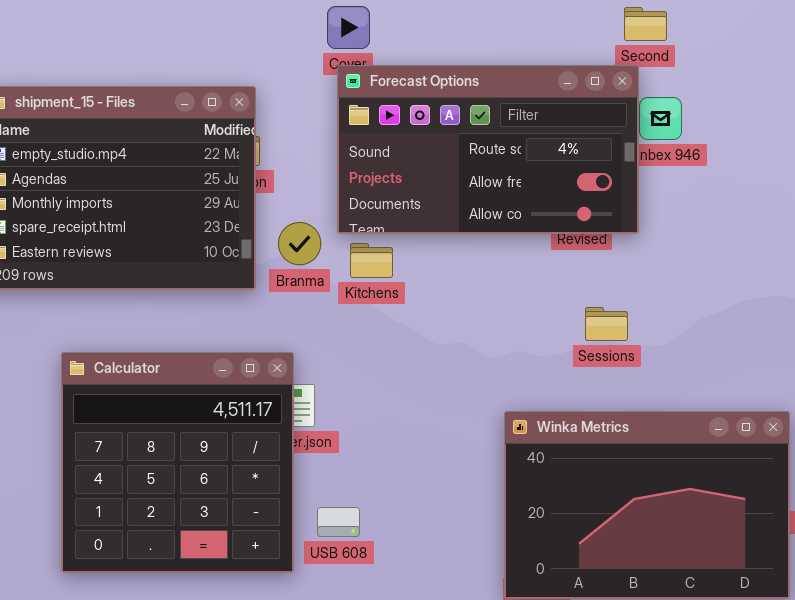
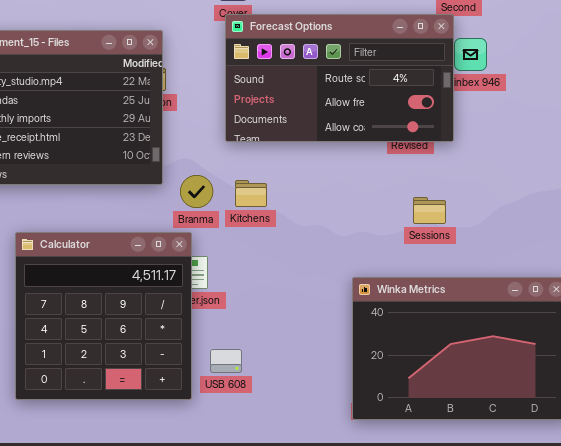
Branma: [278,222,321,265] -> [180,175,213,208], moved
Kitchens: [350,243,393,278] -> [235,180,267,207], moved

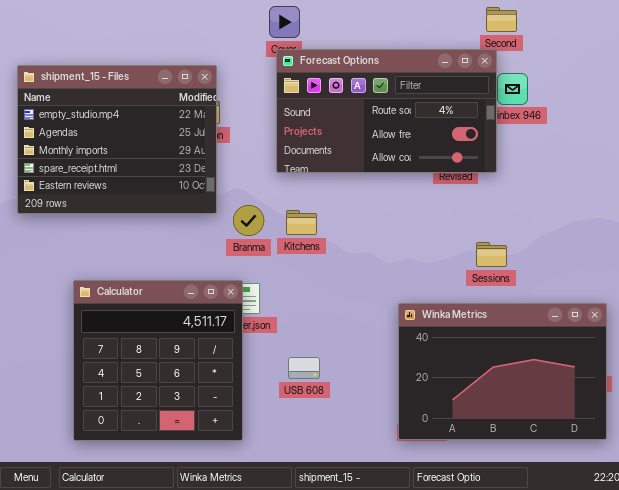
Sessions: [413,197,446,224] -> [476,242,507,267], moved
Calculator: [15,232,192,400] -> [73,280,243,441], moved
USB 608: [210,349,242,373] -> [288,357,320,379], moved

